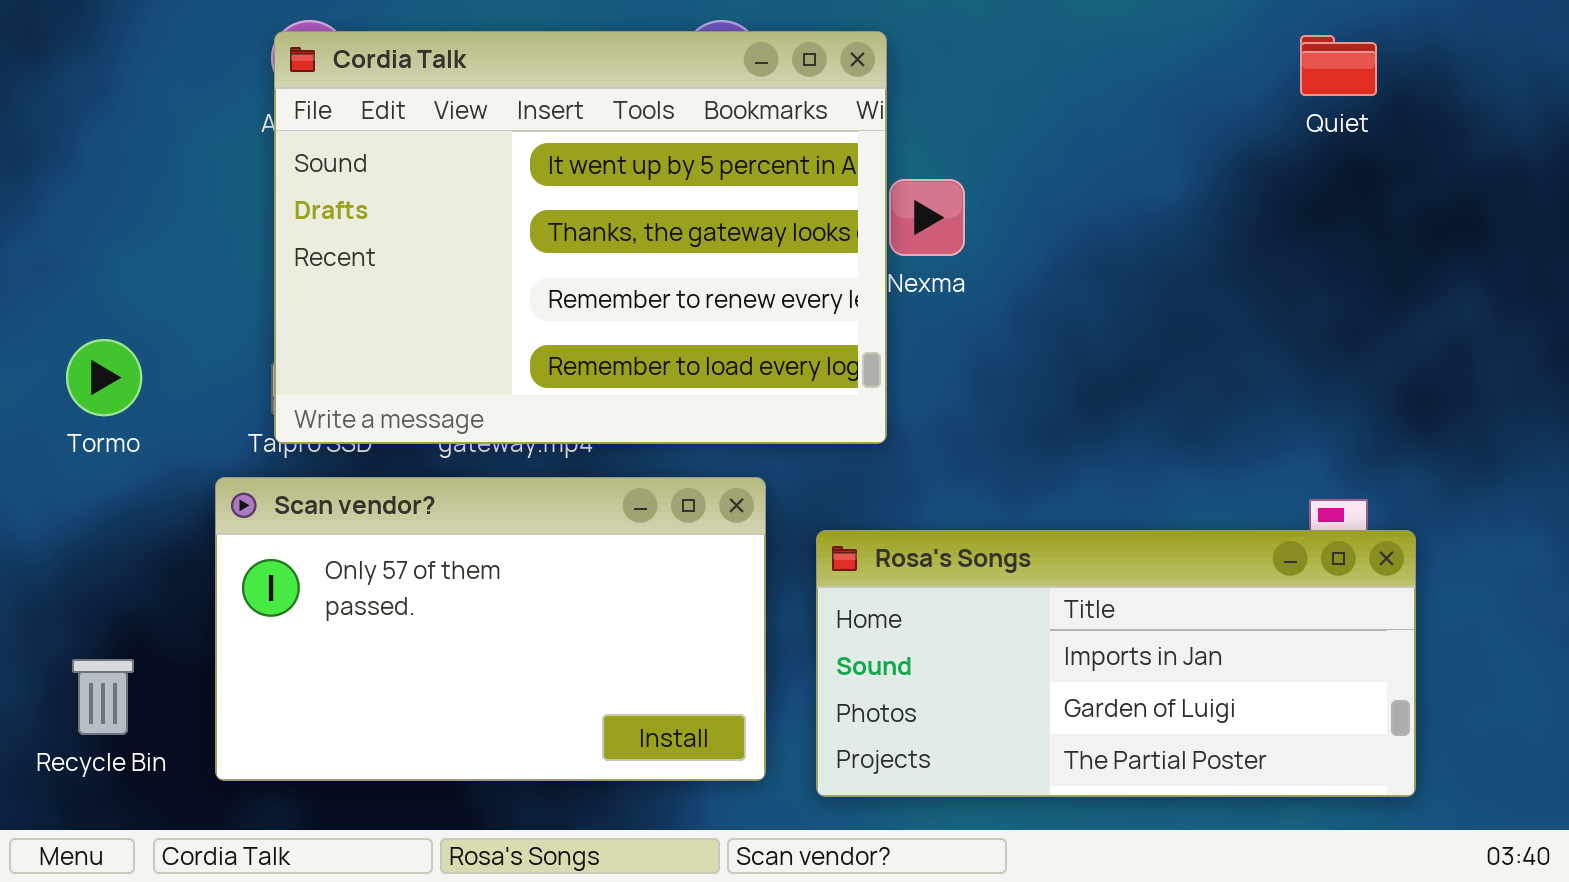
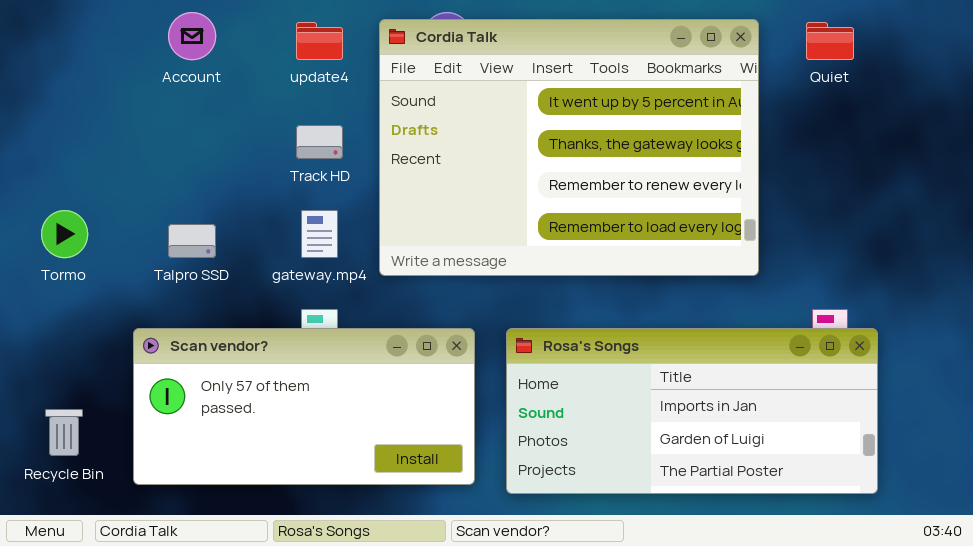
Cordia Talk: [274,31,887,444] -> [379,19,759,276], moved
Scan vendor?: [215,477,766,781] -> [133,328,475,485], resized

